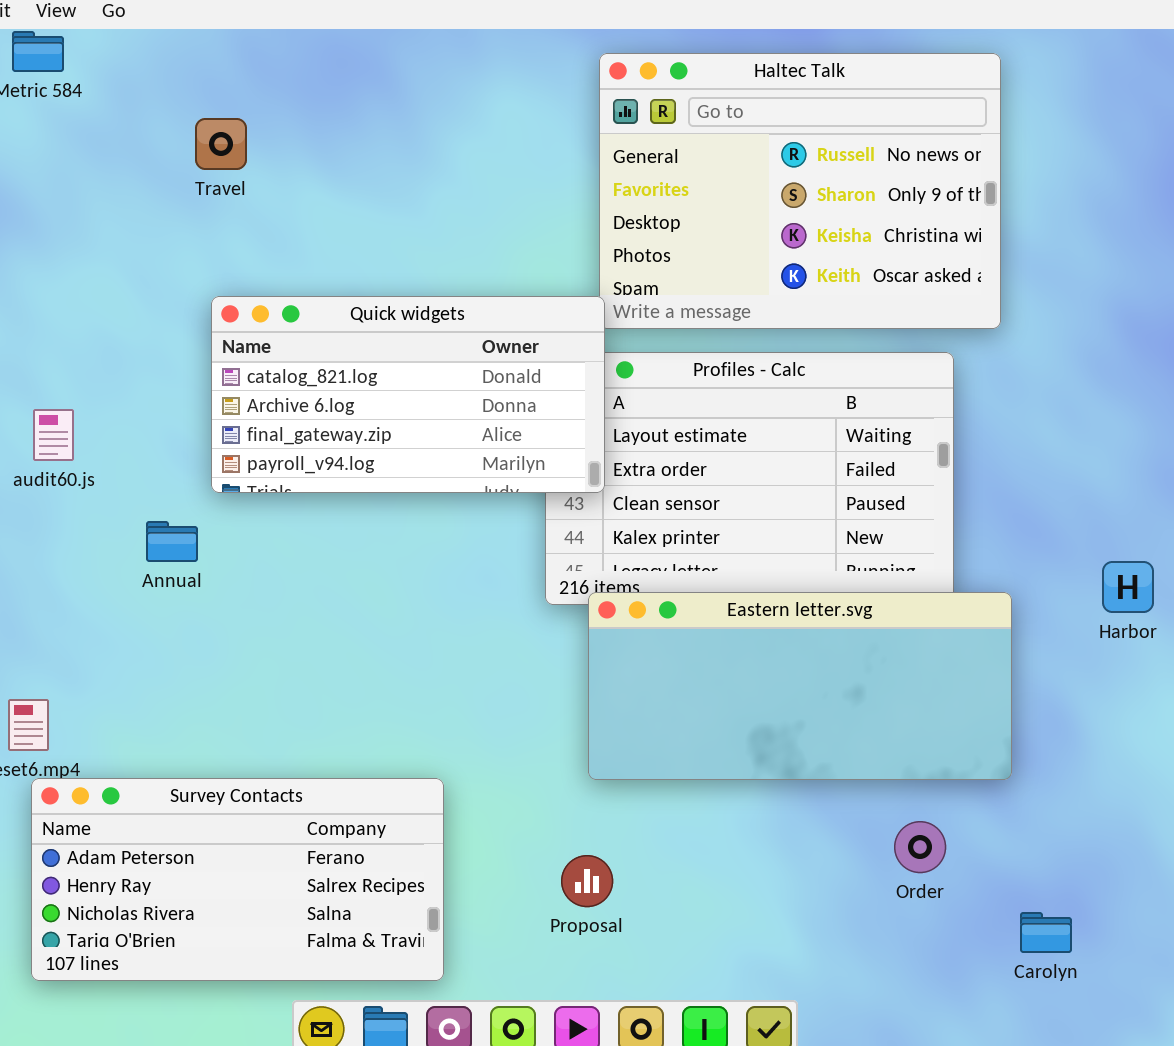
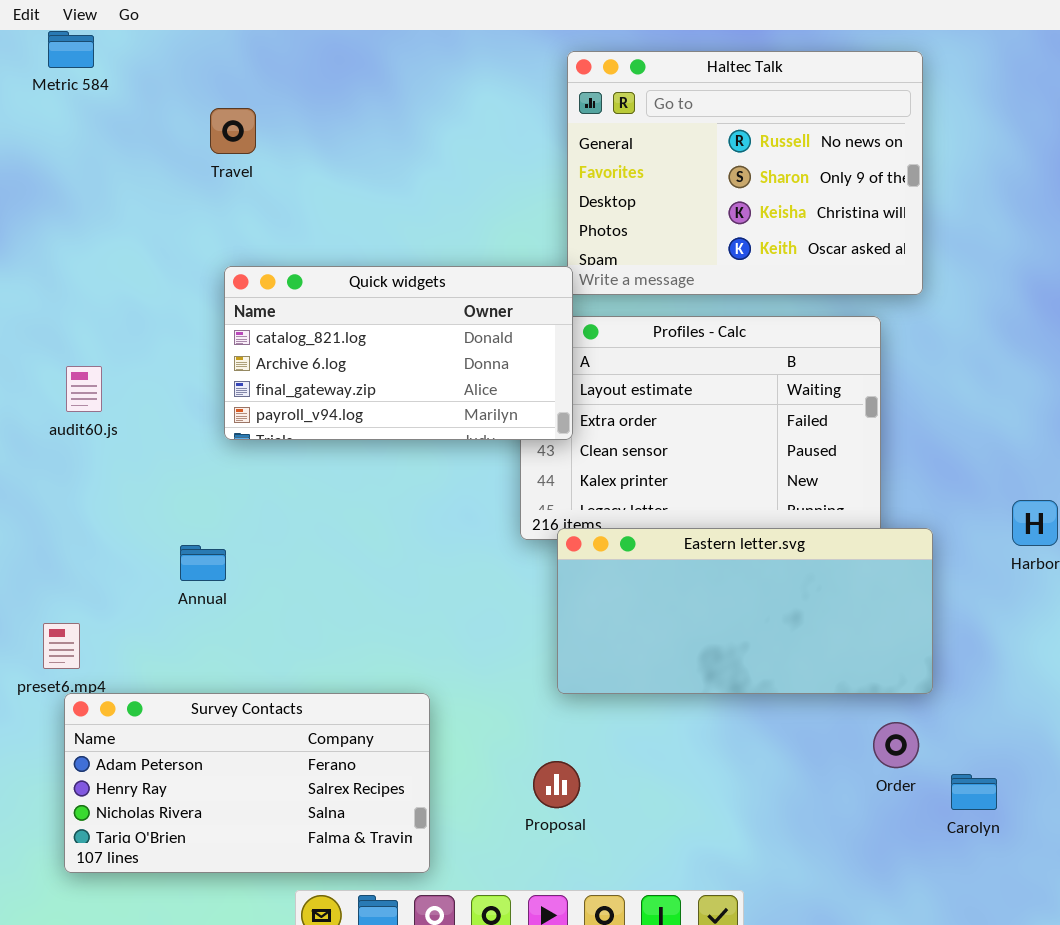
Annual: [146,521,198,562] -> [180,545,226,581], moved
Order: [894,821,946,873] -> [873,722,919,768], moved
Carolyn: [1020,912,1072,953] -> [951,774,997,810], moved

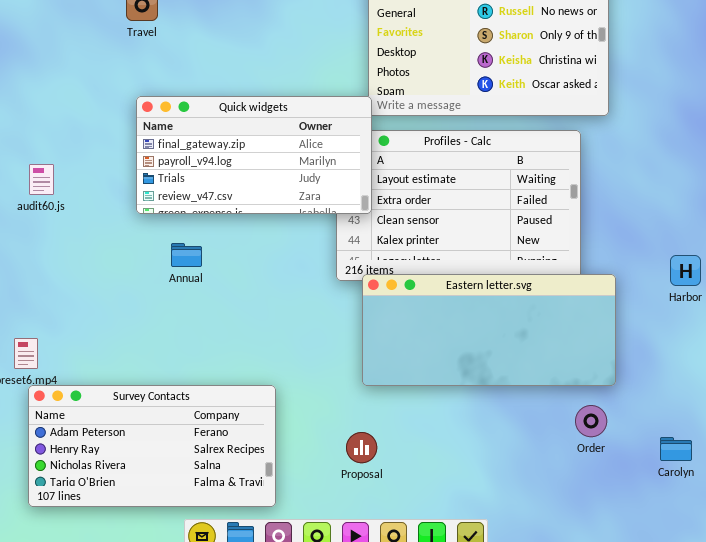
Quick widgets: [224,266,573,440] -> [136,96,372,214], scrolled down 2 rows
Annual: [180,545,226,581] -> [171,243,202,267], moved
Carolyn: [951,774,997,810] -> [660,437,692,461], moved

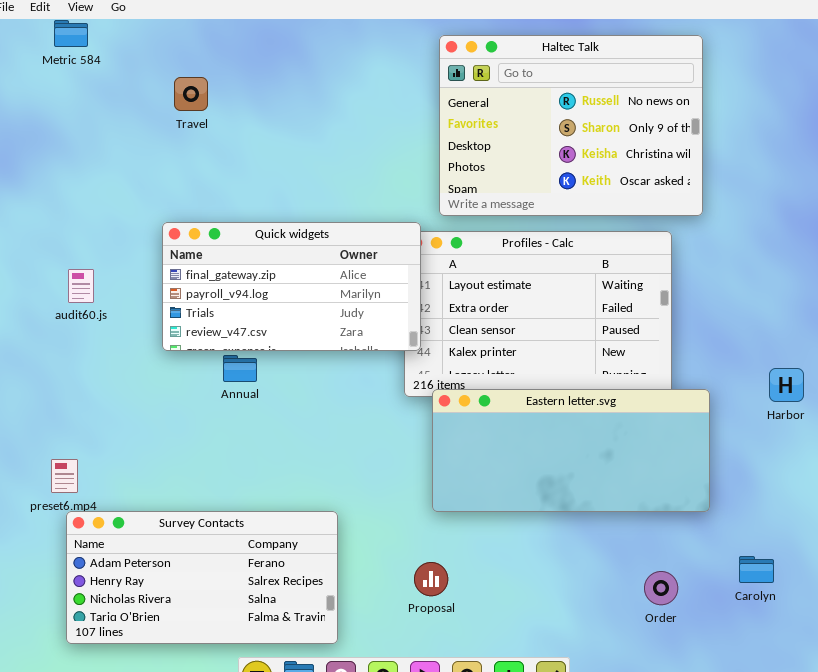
Quick widgets: [136,96,372,214] -> [162,222,421,351], moved
Order: [575,405,607,437] -> [644,571,678,605], moved
Carolyn: [660,437,692,461] -> [739,556,774,583], moved

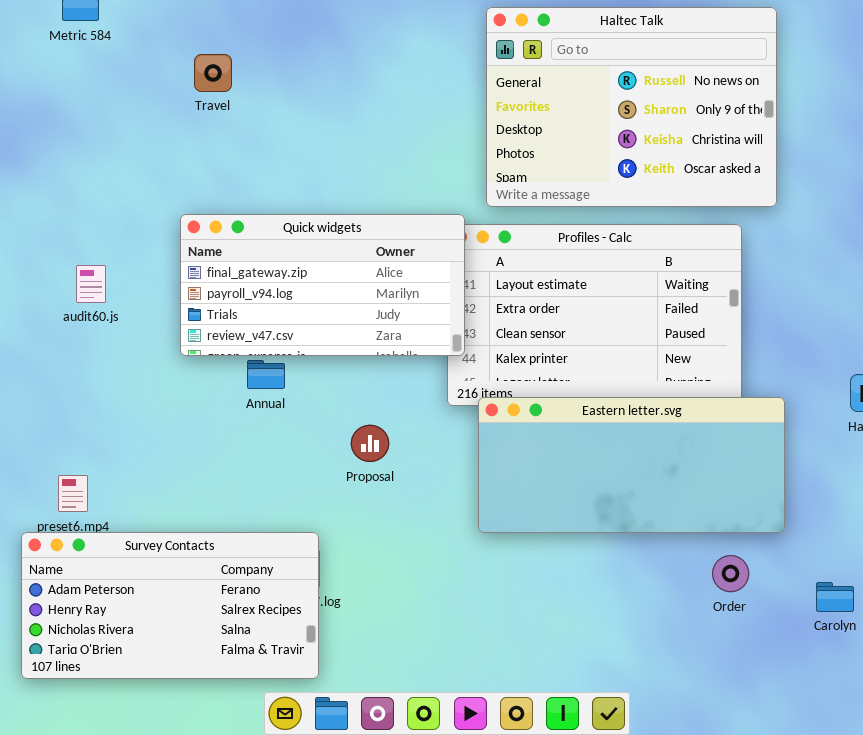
Survey Contacts: [66,511,338,644] -> [21,532,319,679], moved
Proposal: [414,562,448,596] -> [351,425,389,462], moved
Order: [644,571,678,605] -> [712,555,749,592], moved

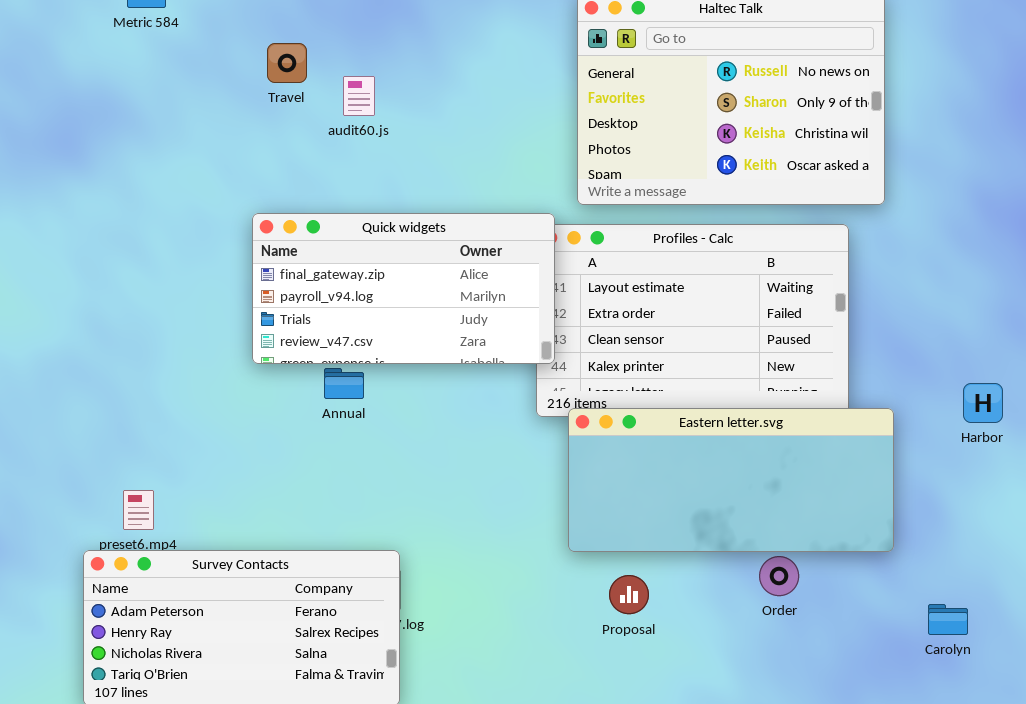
audit60.js: [76,265,106,303] -> [343,76,375,116], moved
Proposal: [351,425,389,462] -> [609,575,649,614], moved
Order: [712,555,749,592] -> [759,556,799,596], moved

